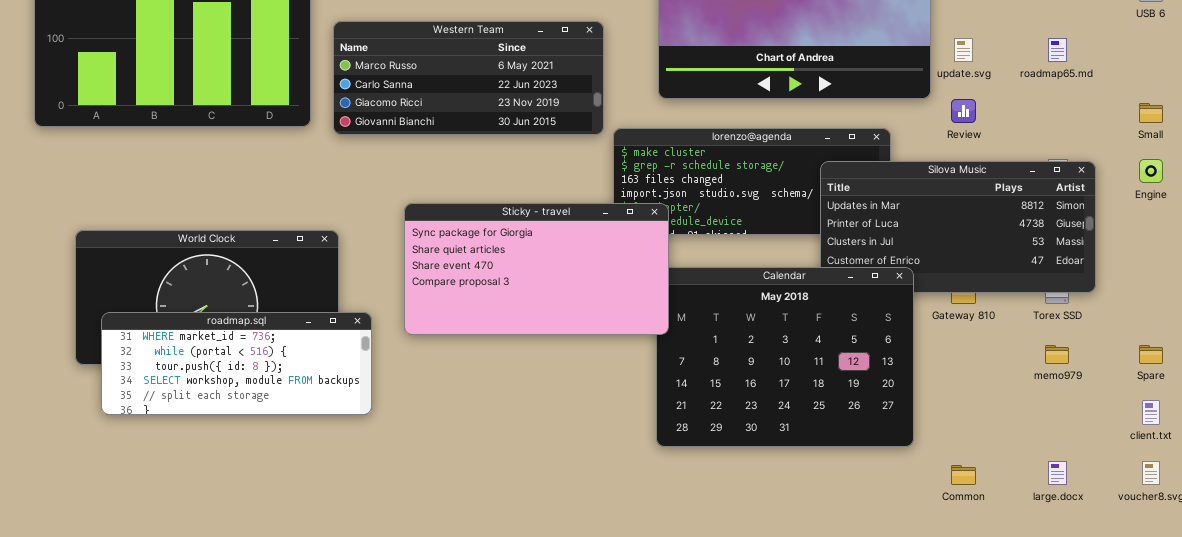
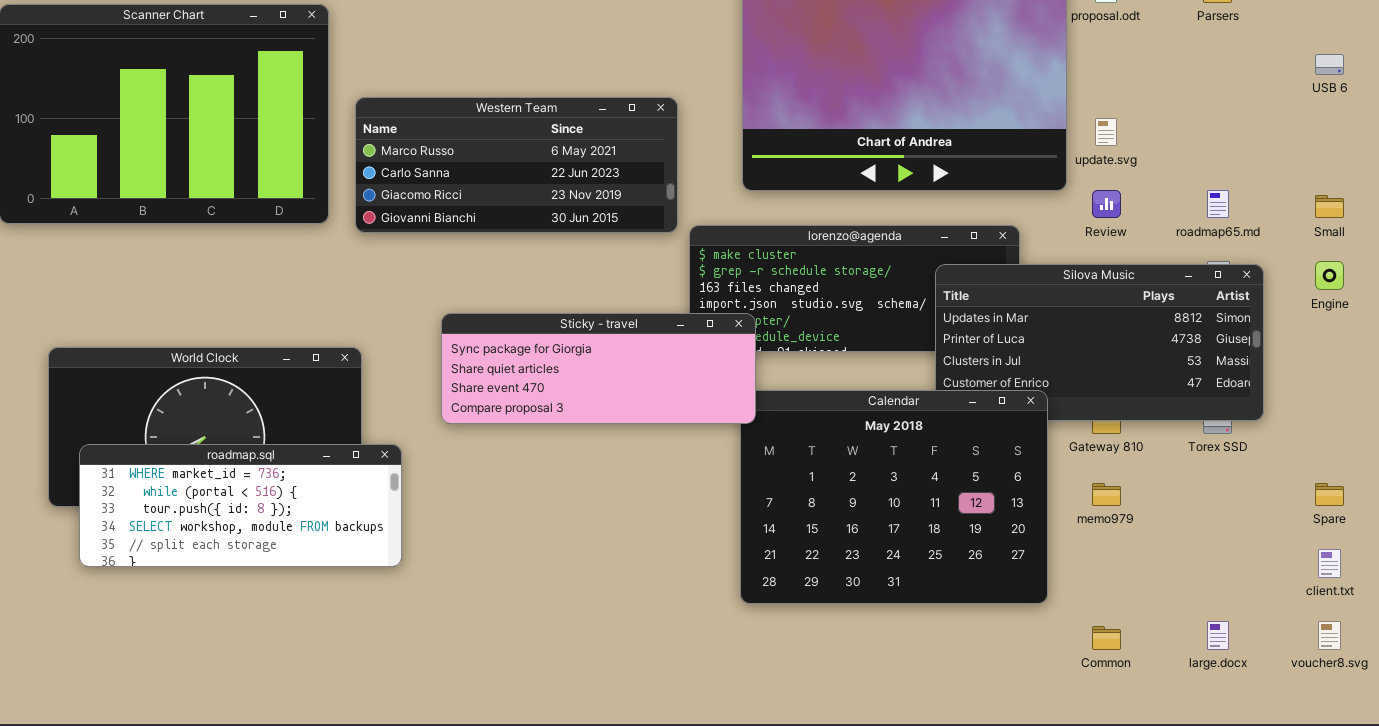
roadmap65.md: [1048,38,1067,62] -> [1207,190,1229,218], moved
Sticky - travel: [404,203,669,335] -> [441,313,756,424], resized
memo979: [1045,345,1069,364] -> [1092,483,1121,506], moved

